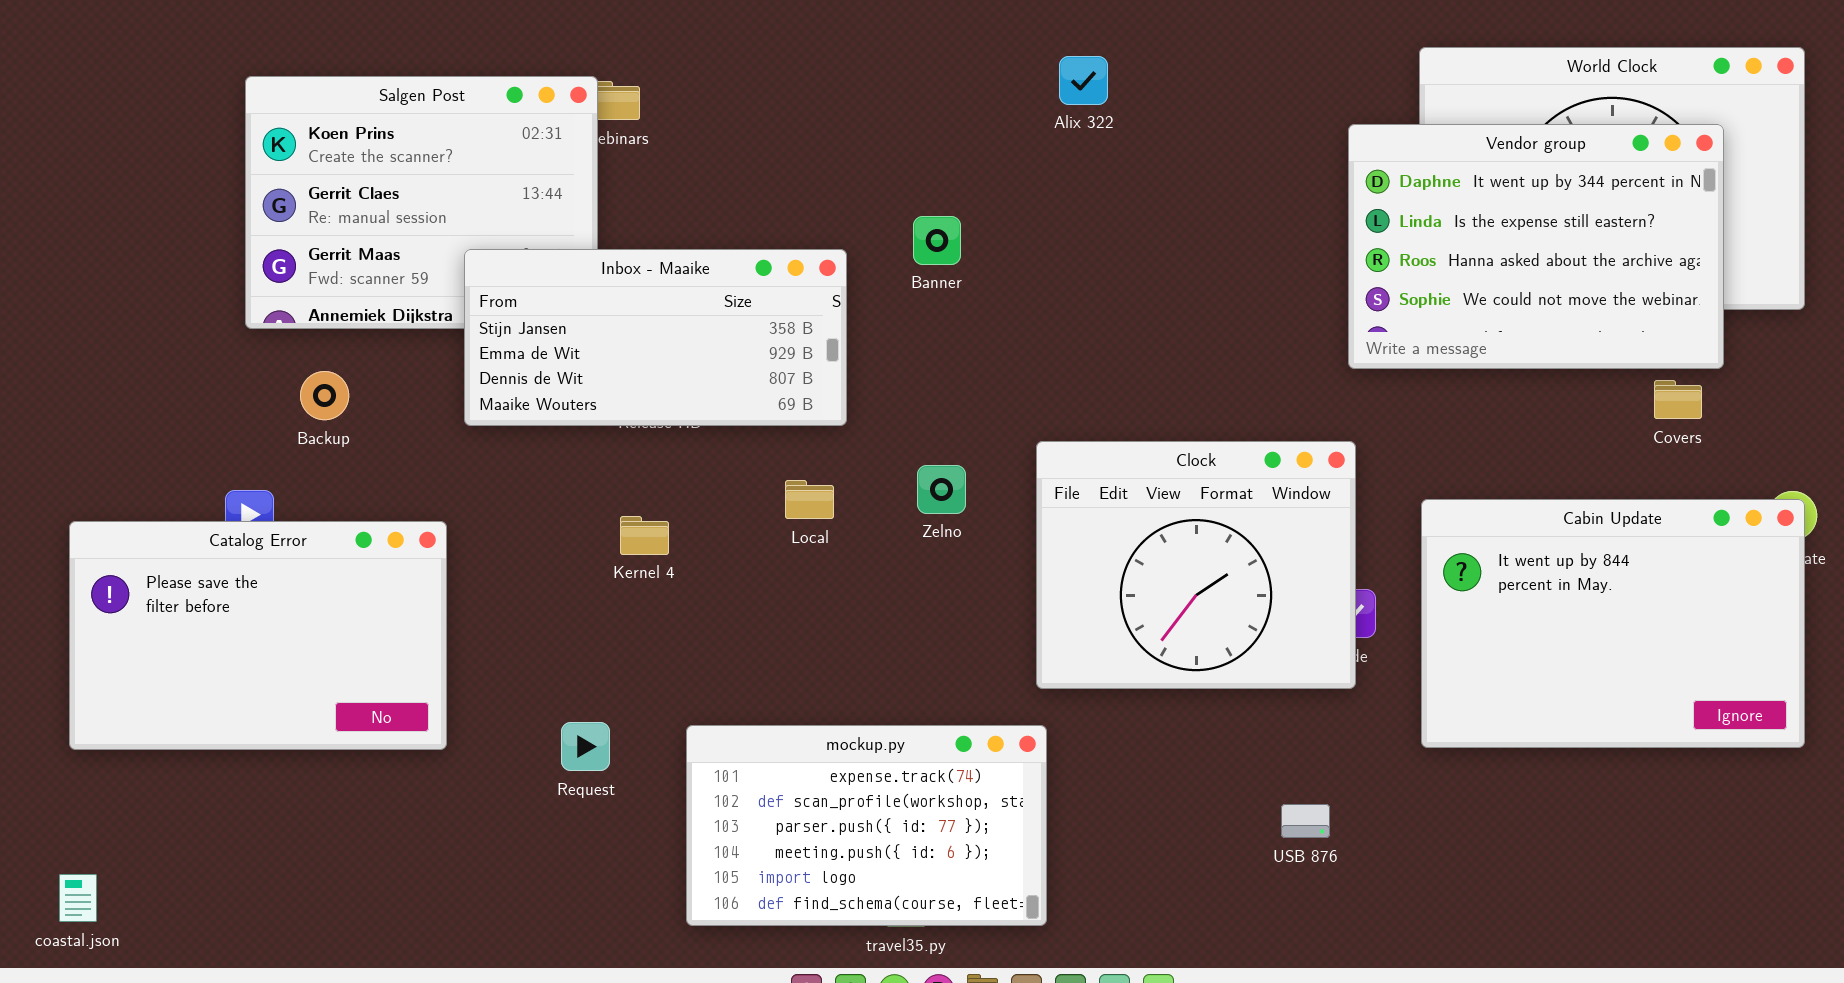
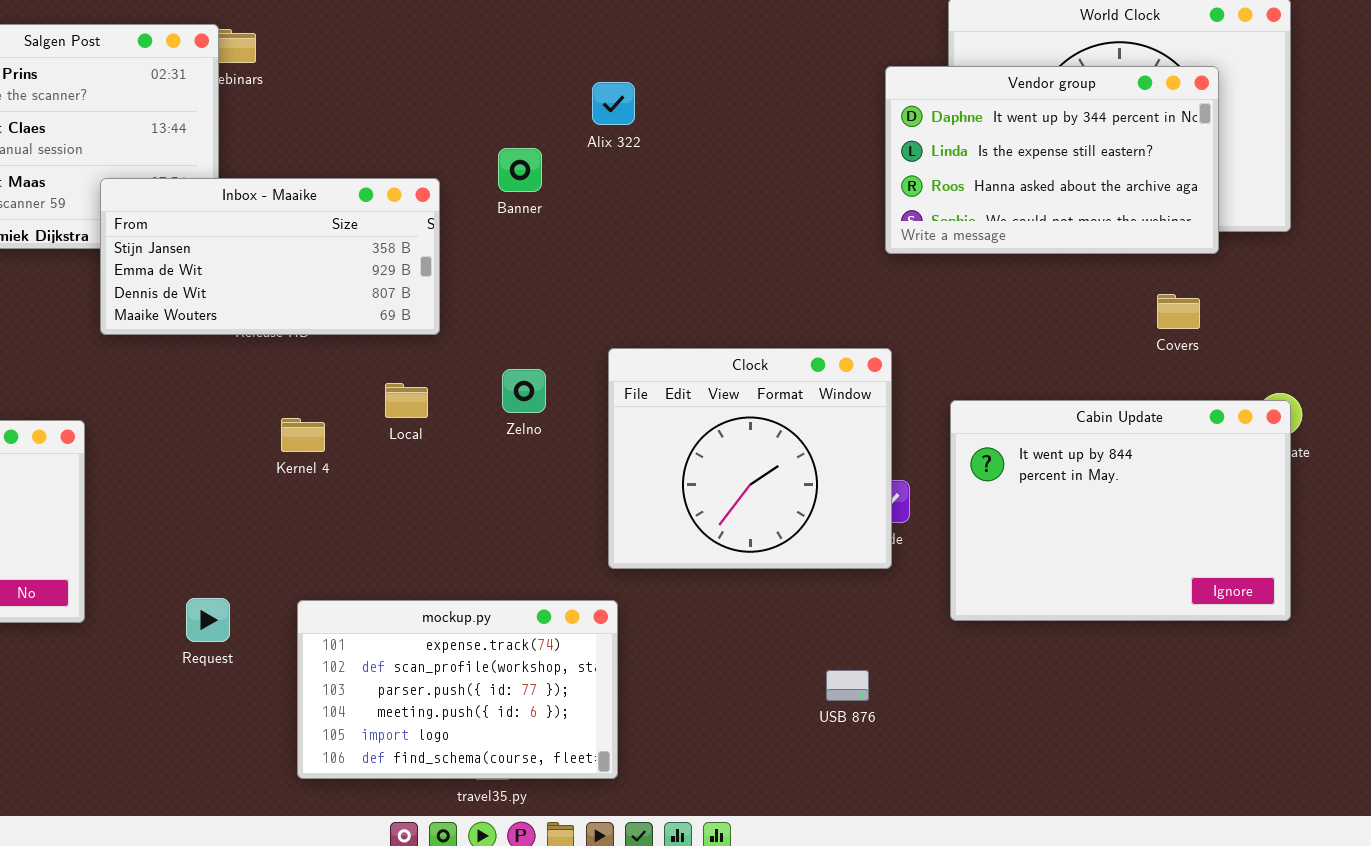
Alix 322: [1059,56,1108,105] -> [592,82,635,125], moved
Vendor group: [1348,124,1724,369] -> [885,66,1219,254], resized
Kernel 4: [620,516,669,555] -> [281,418,325,452], moved

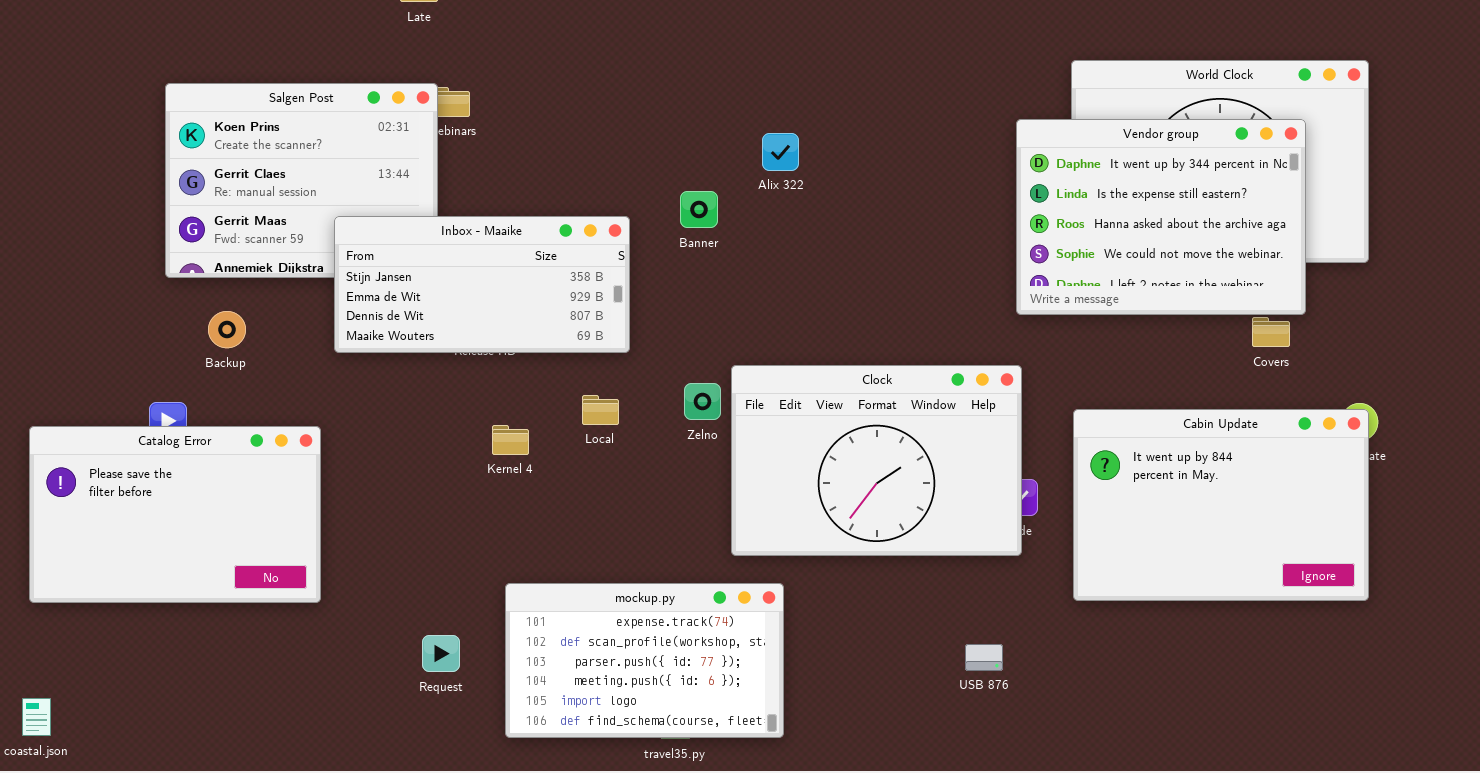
Vendor group: [885,66,1219,254] -> [1016,119,1306,315], resized
Clock: [608,348,892,569] -> [731,365,1022,556], resized
Request: [186,598,230,642] -> [422,635,460,672], moved

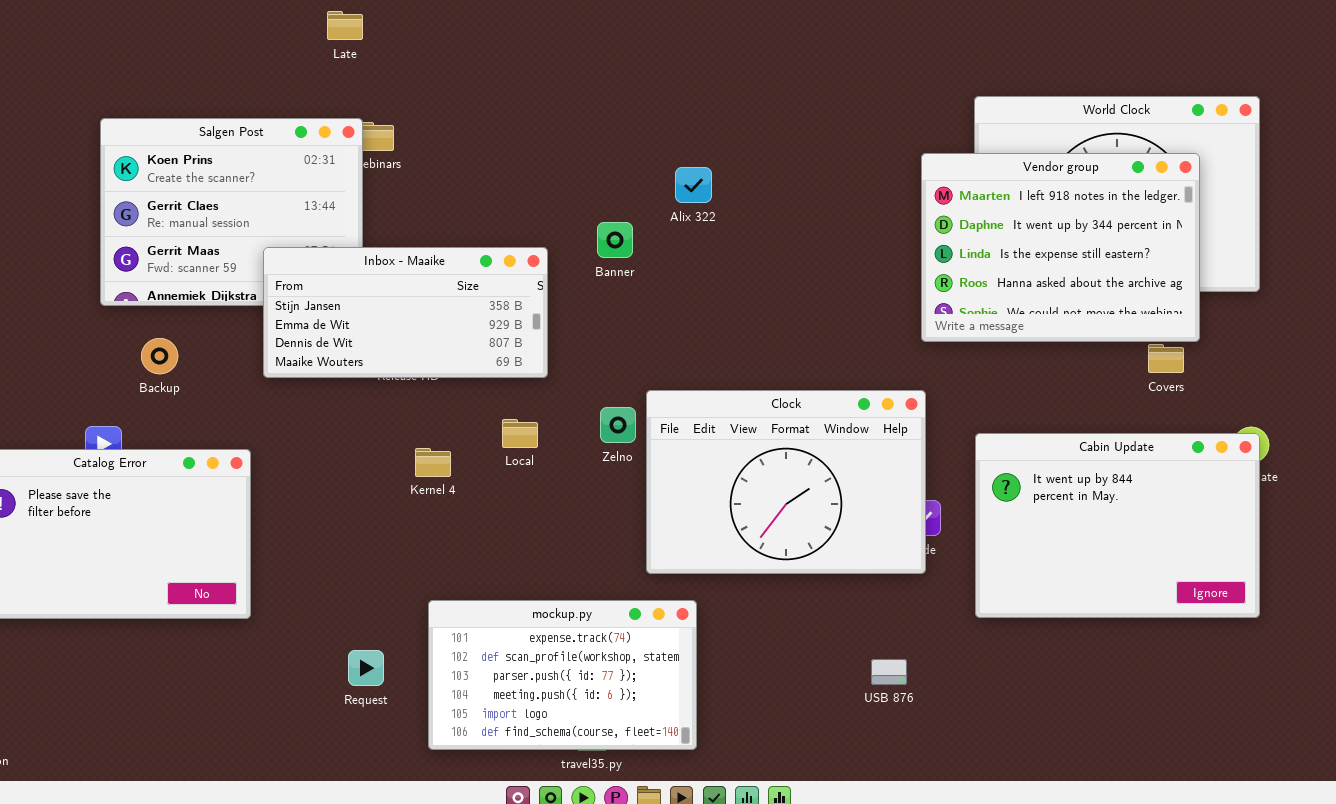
Vendor group: [1016,119,1306,315] -> [921,153,1200,342], scrolled up 1 row

